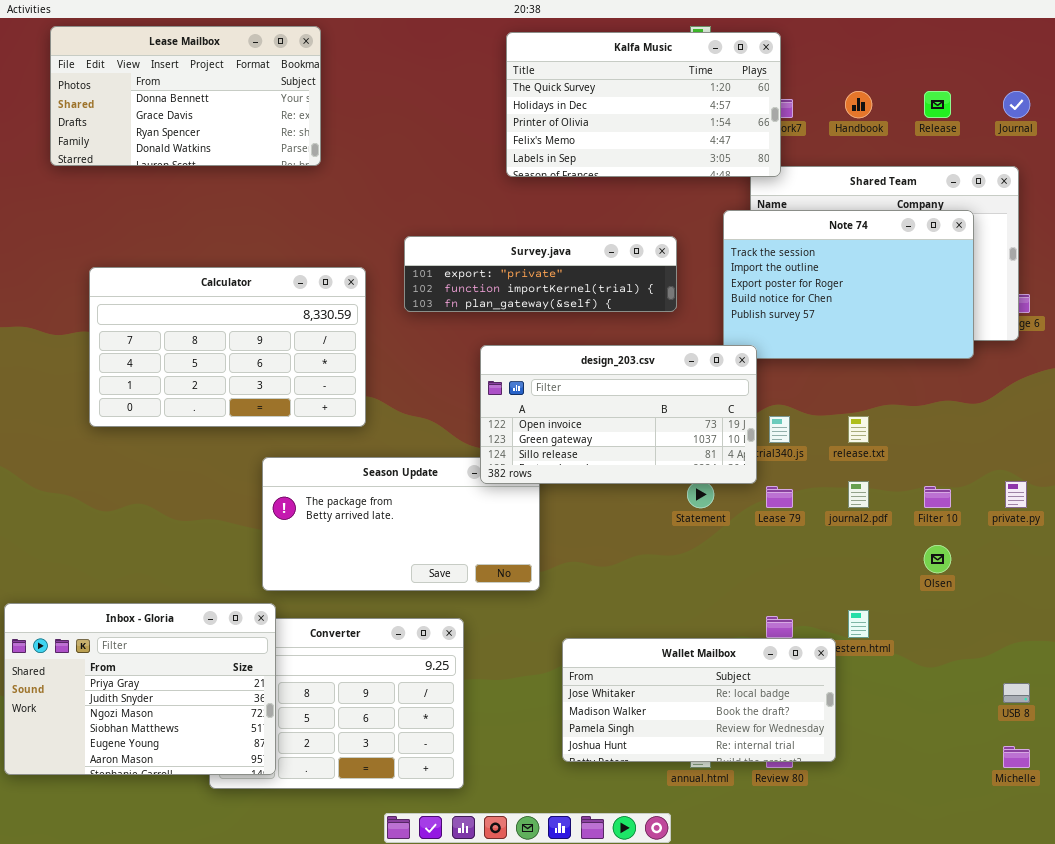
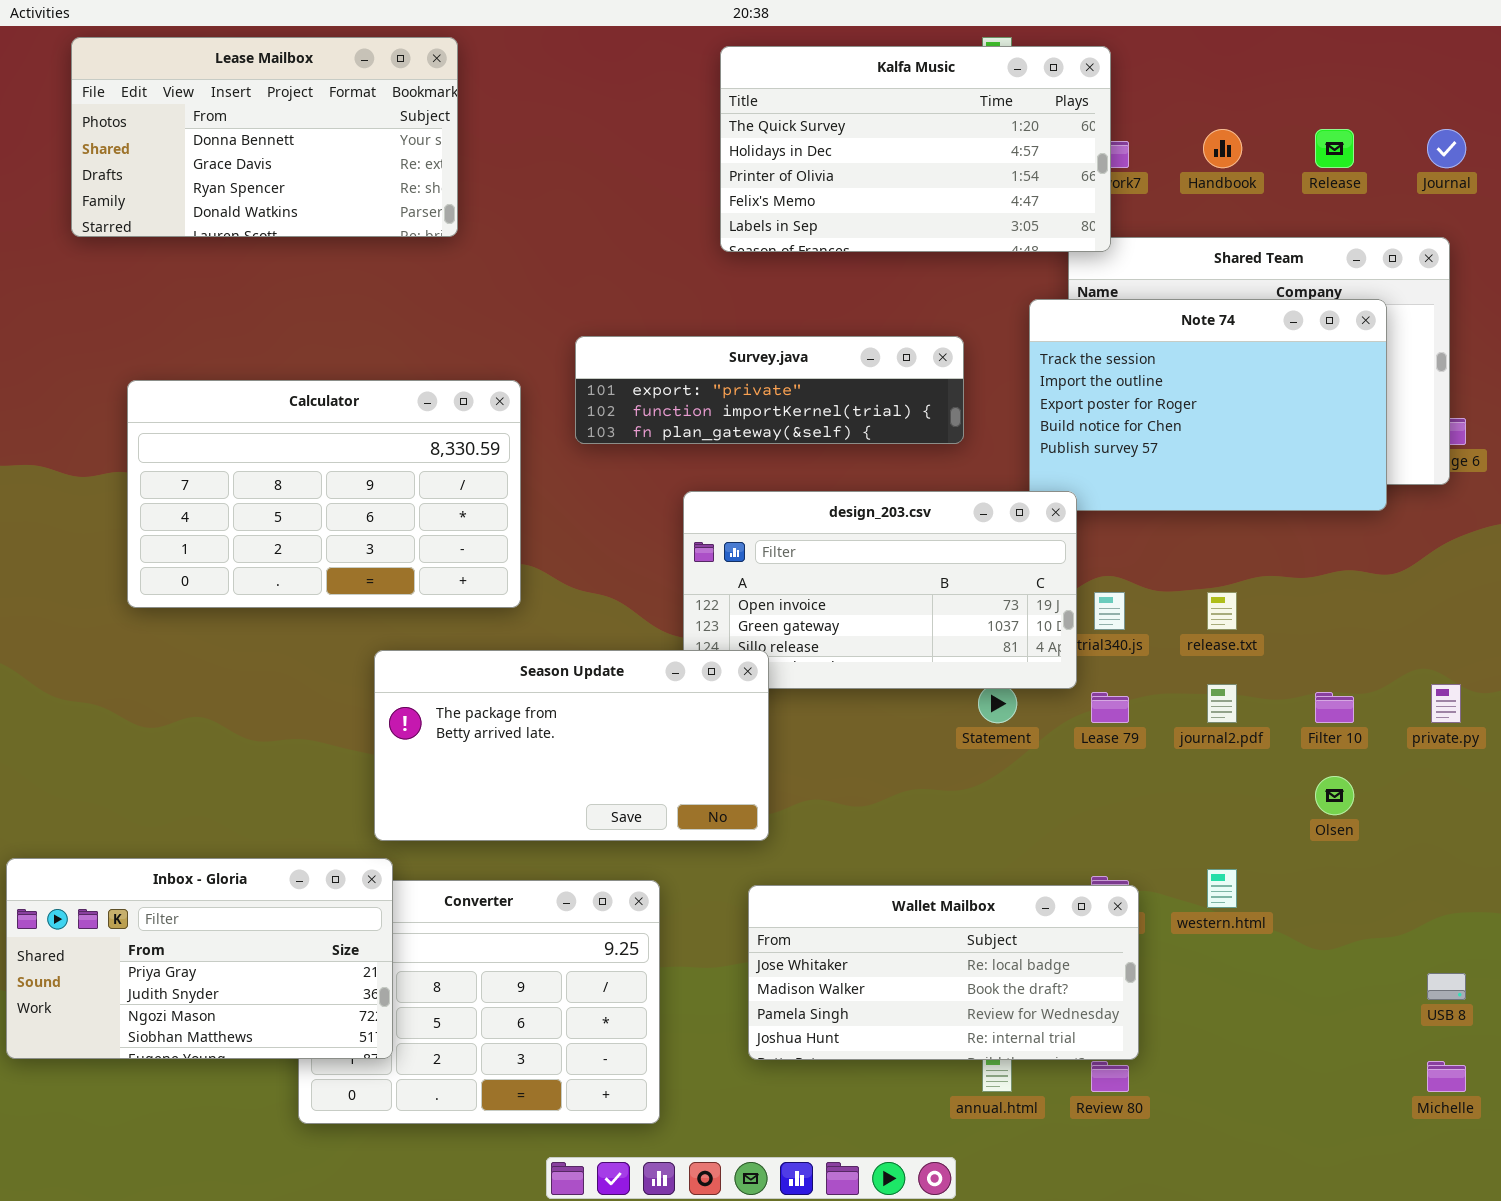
Season Update: [262,457,540,591] -> [374,650,769,841], raised
Inbox - Gloria: [4,603,276,775] -> [6,858,393,1059], resized
Wallet Mailbox: [562,638,836,762] -> [748,885,1139,1060], moved

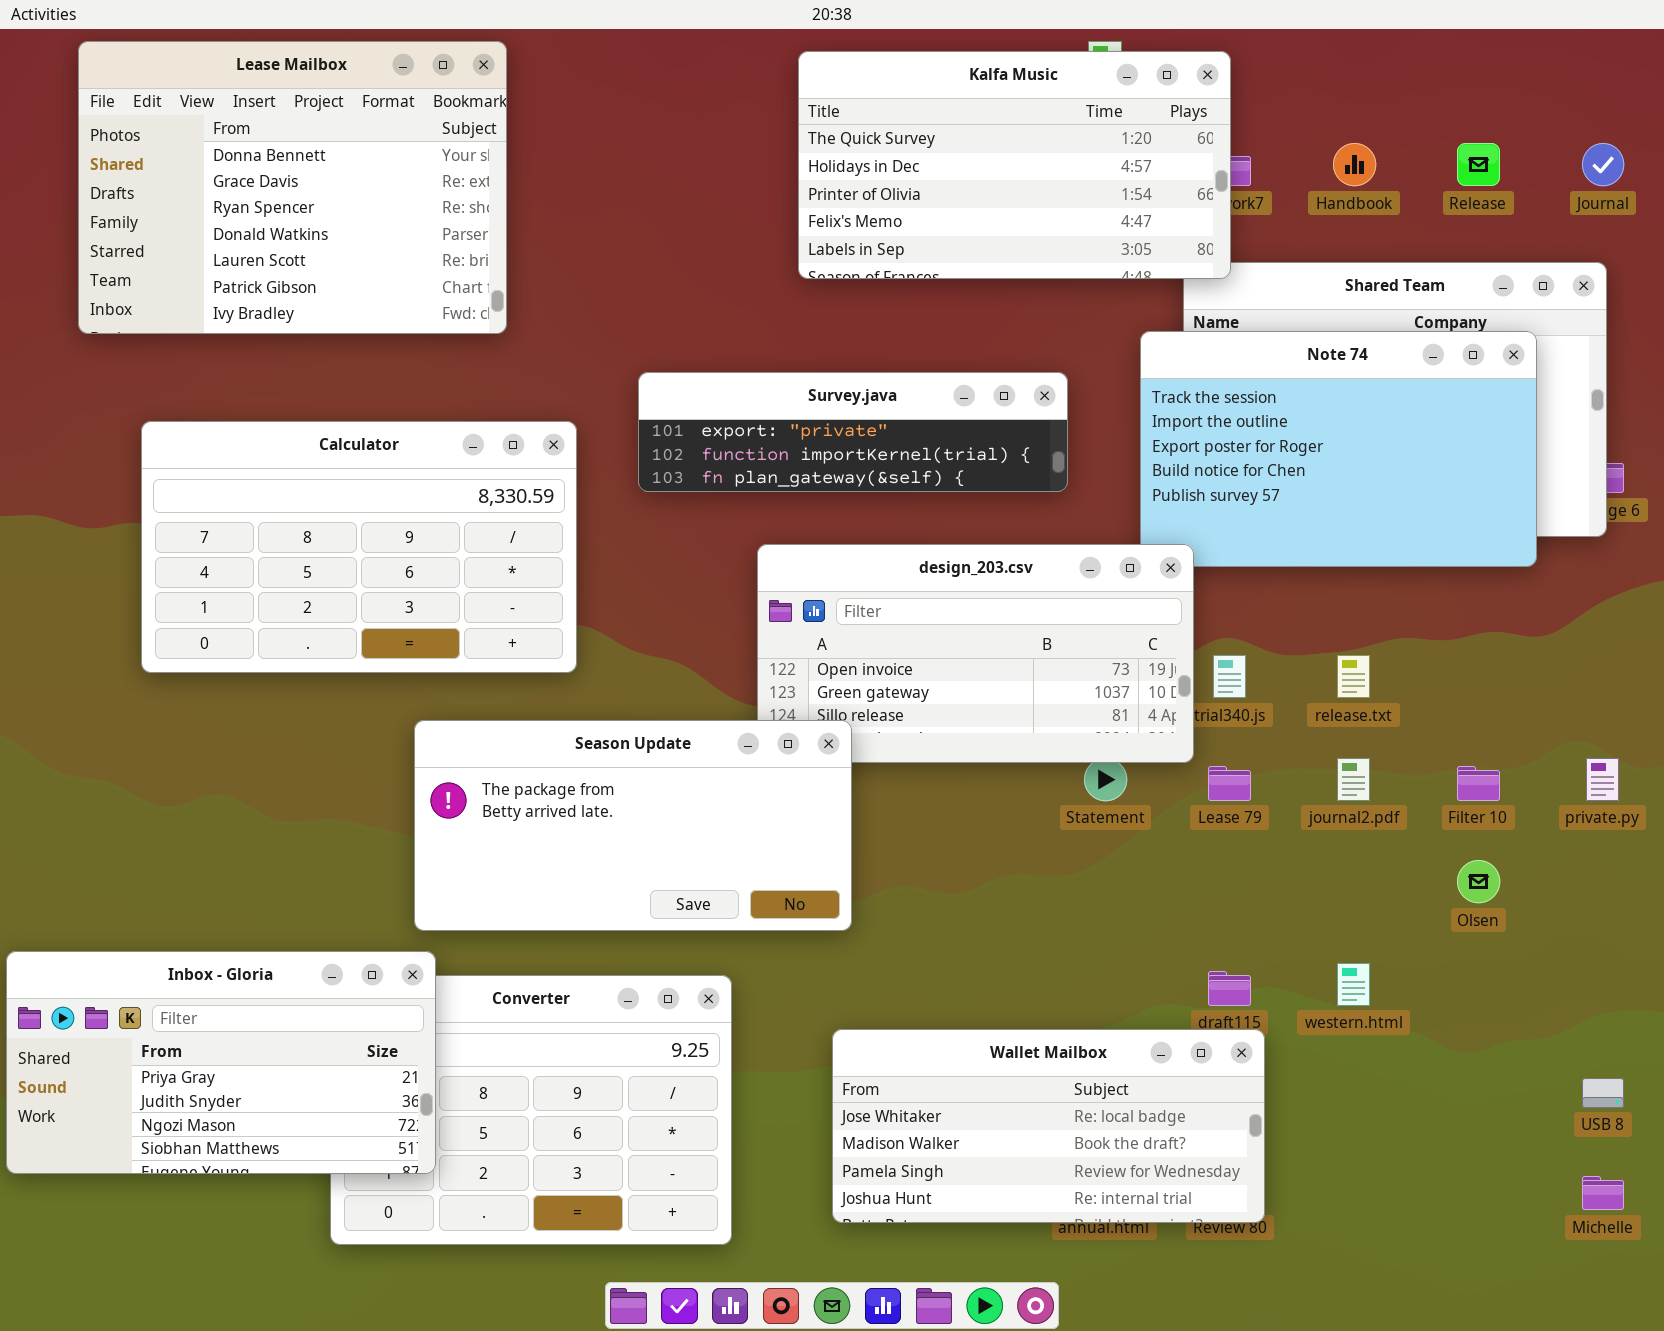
Lease Mailbox: [71,37,458,237] -> [78,41,507,334], resized
Wallet Mailbox: [748,885,1139,1060] -> [832,1029,1265,1223], moved

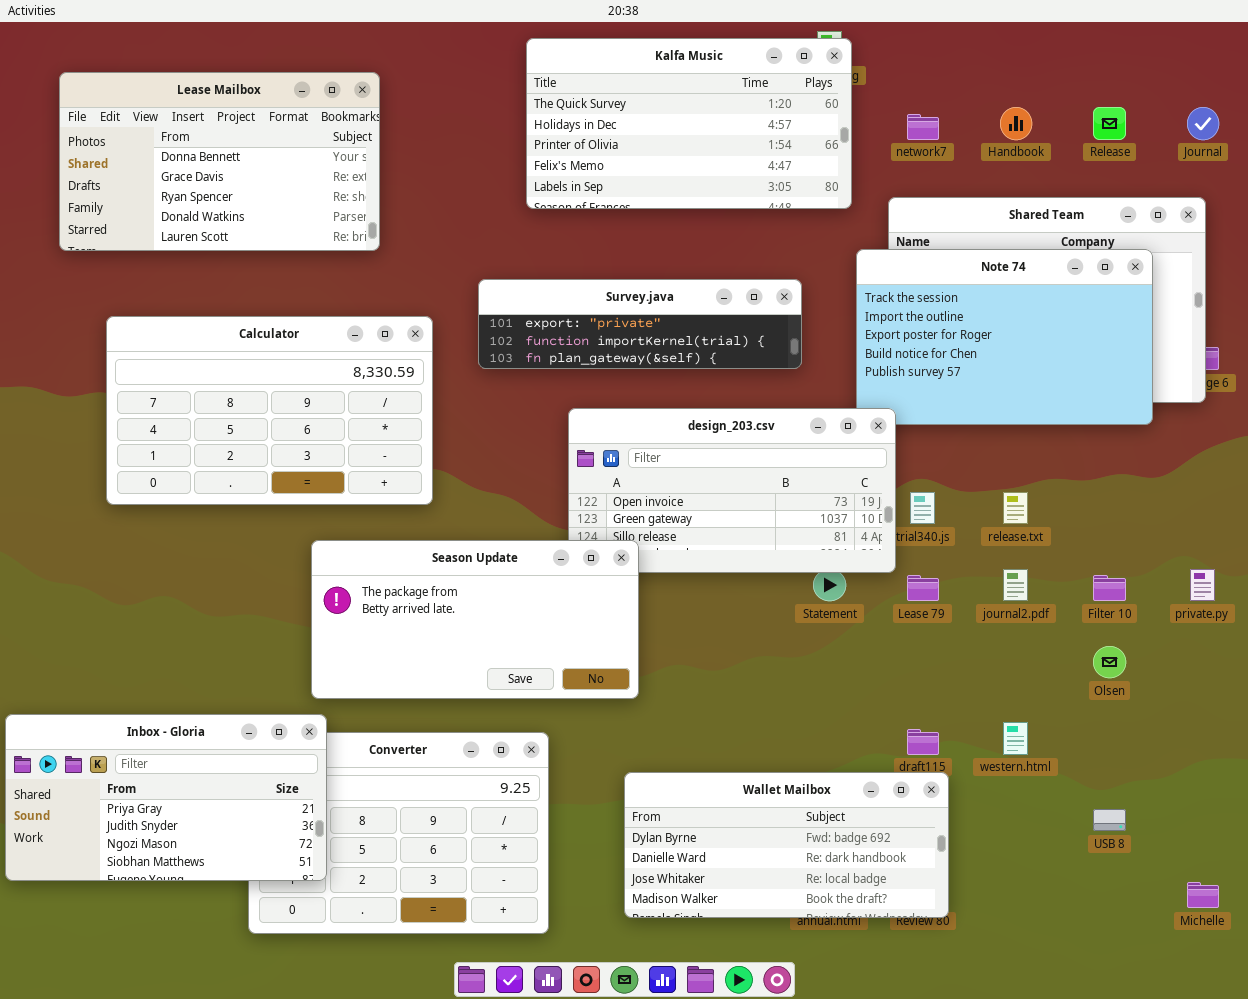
Lease Mailbox: [78,41,507,334] -> [59,72,380,251], resized
Kalfa Music: [798,51,1231,279] -> [526,38,852,209], moved
Wallet Mailbox: [832,1029,1265,1223] -> [624,772,949,918], scrolled up 2 rows
USB 8: [1582,1078,1624,1108] -> [1093,809,1126,831], moved

